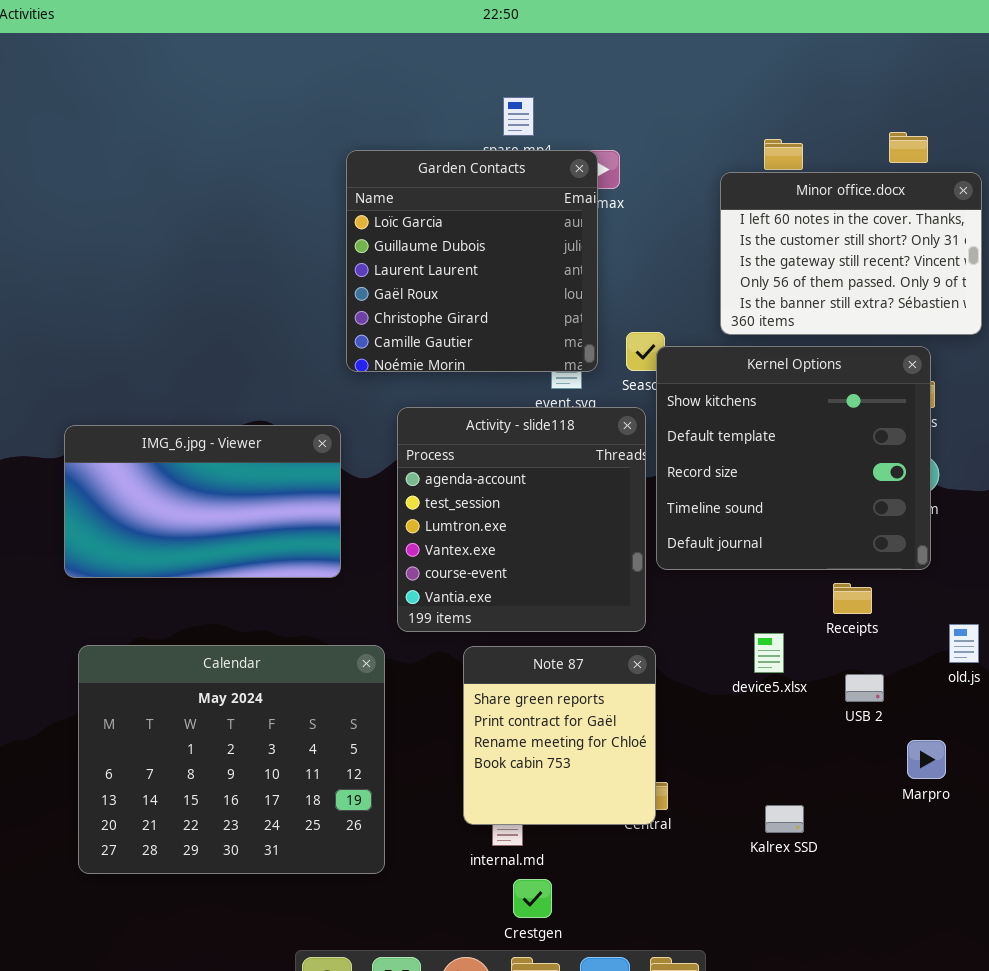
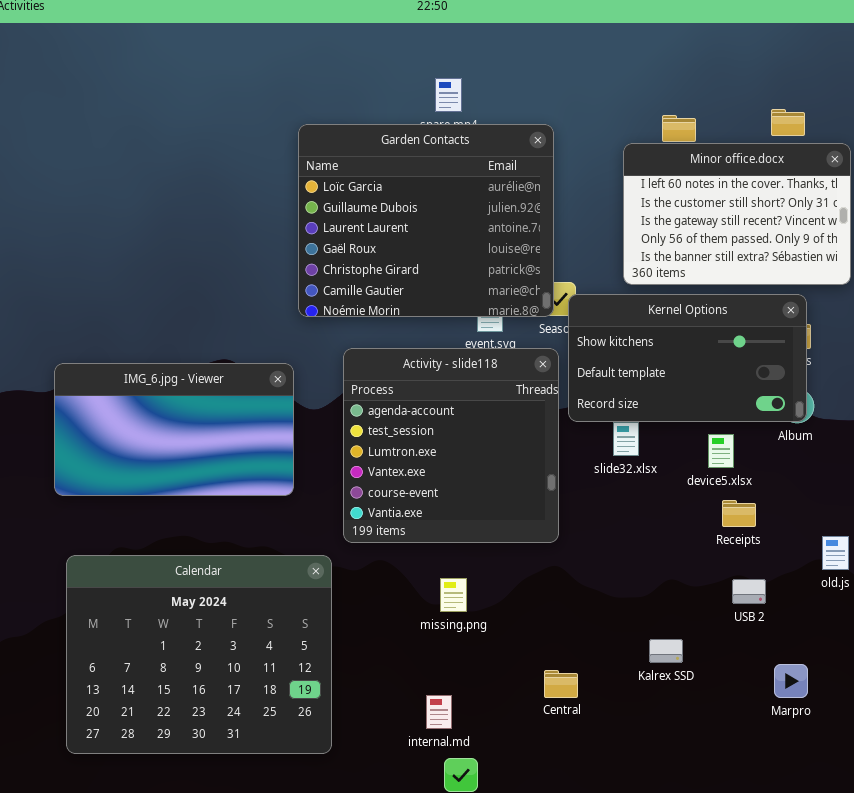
Garden Contacts: [346,150,598,372] -> [298,124,554,317], resized
Kernel Options: [656,346,931,570] -> [568,294,807,422], resized
device5.xlsx: [754,633,784,673] -> [708,434,734,468], moved
Note 87: [463,646,656,825] -> none, closed
Marpro: [907,740,946,779] -> [774,664,808,698], moved
Kalrex SSD: [765,805,804,833] -> [649,639,683,663], moved

